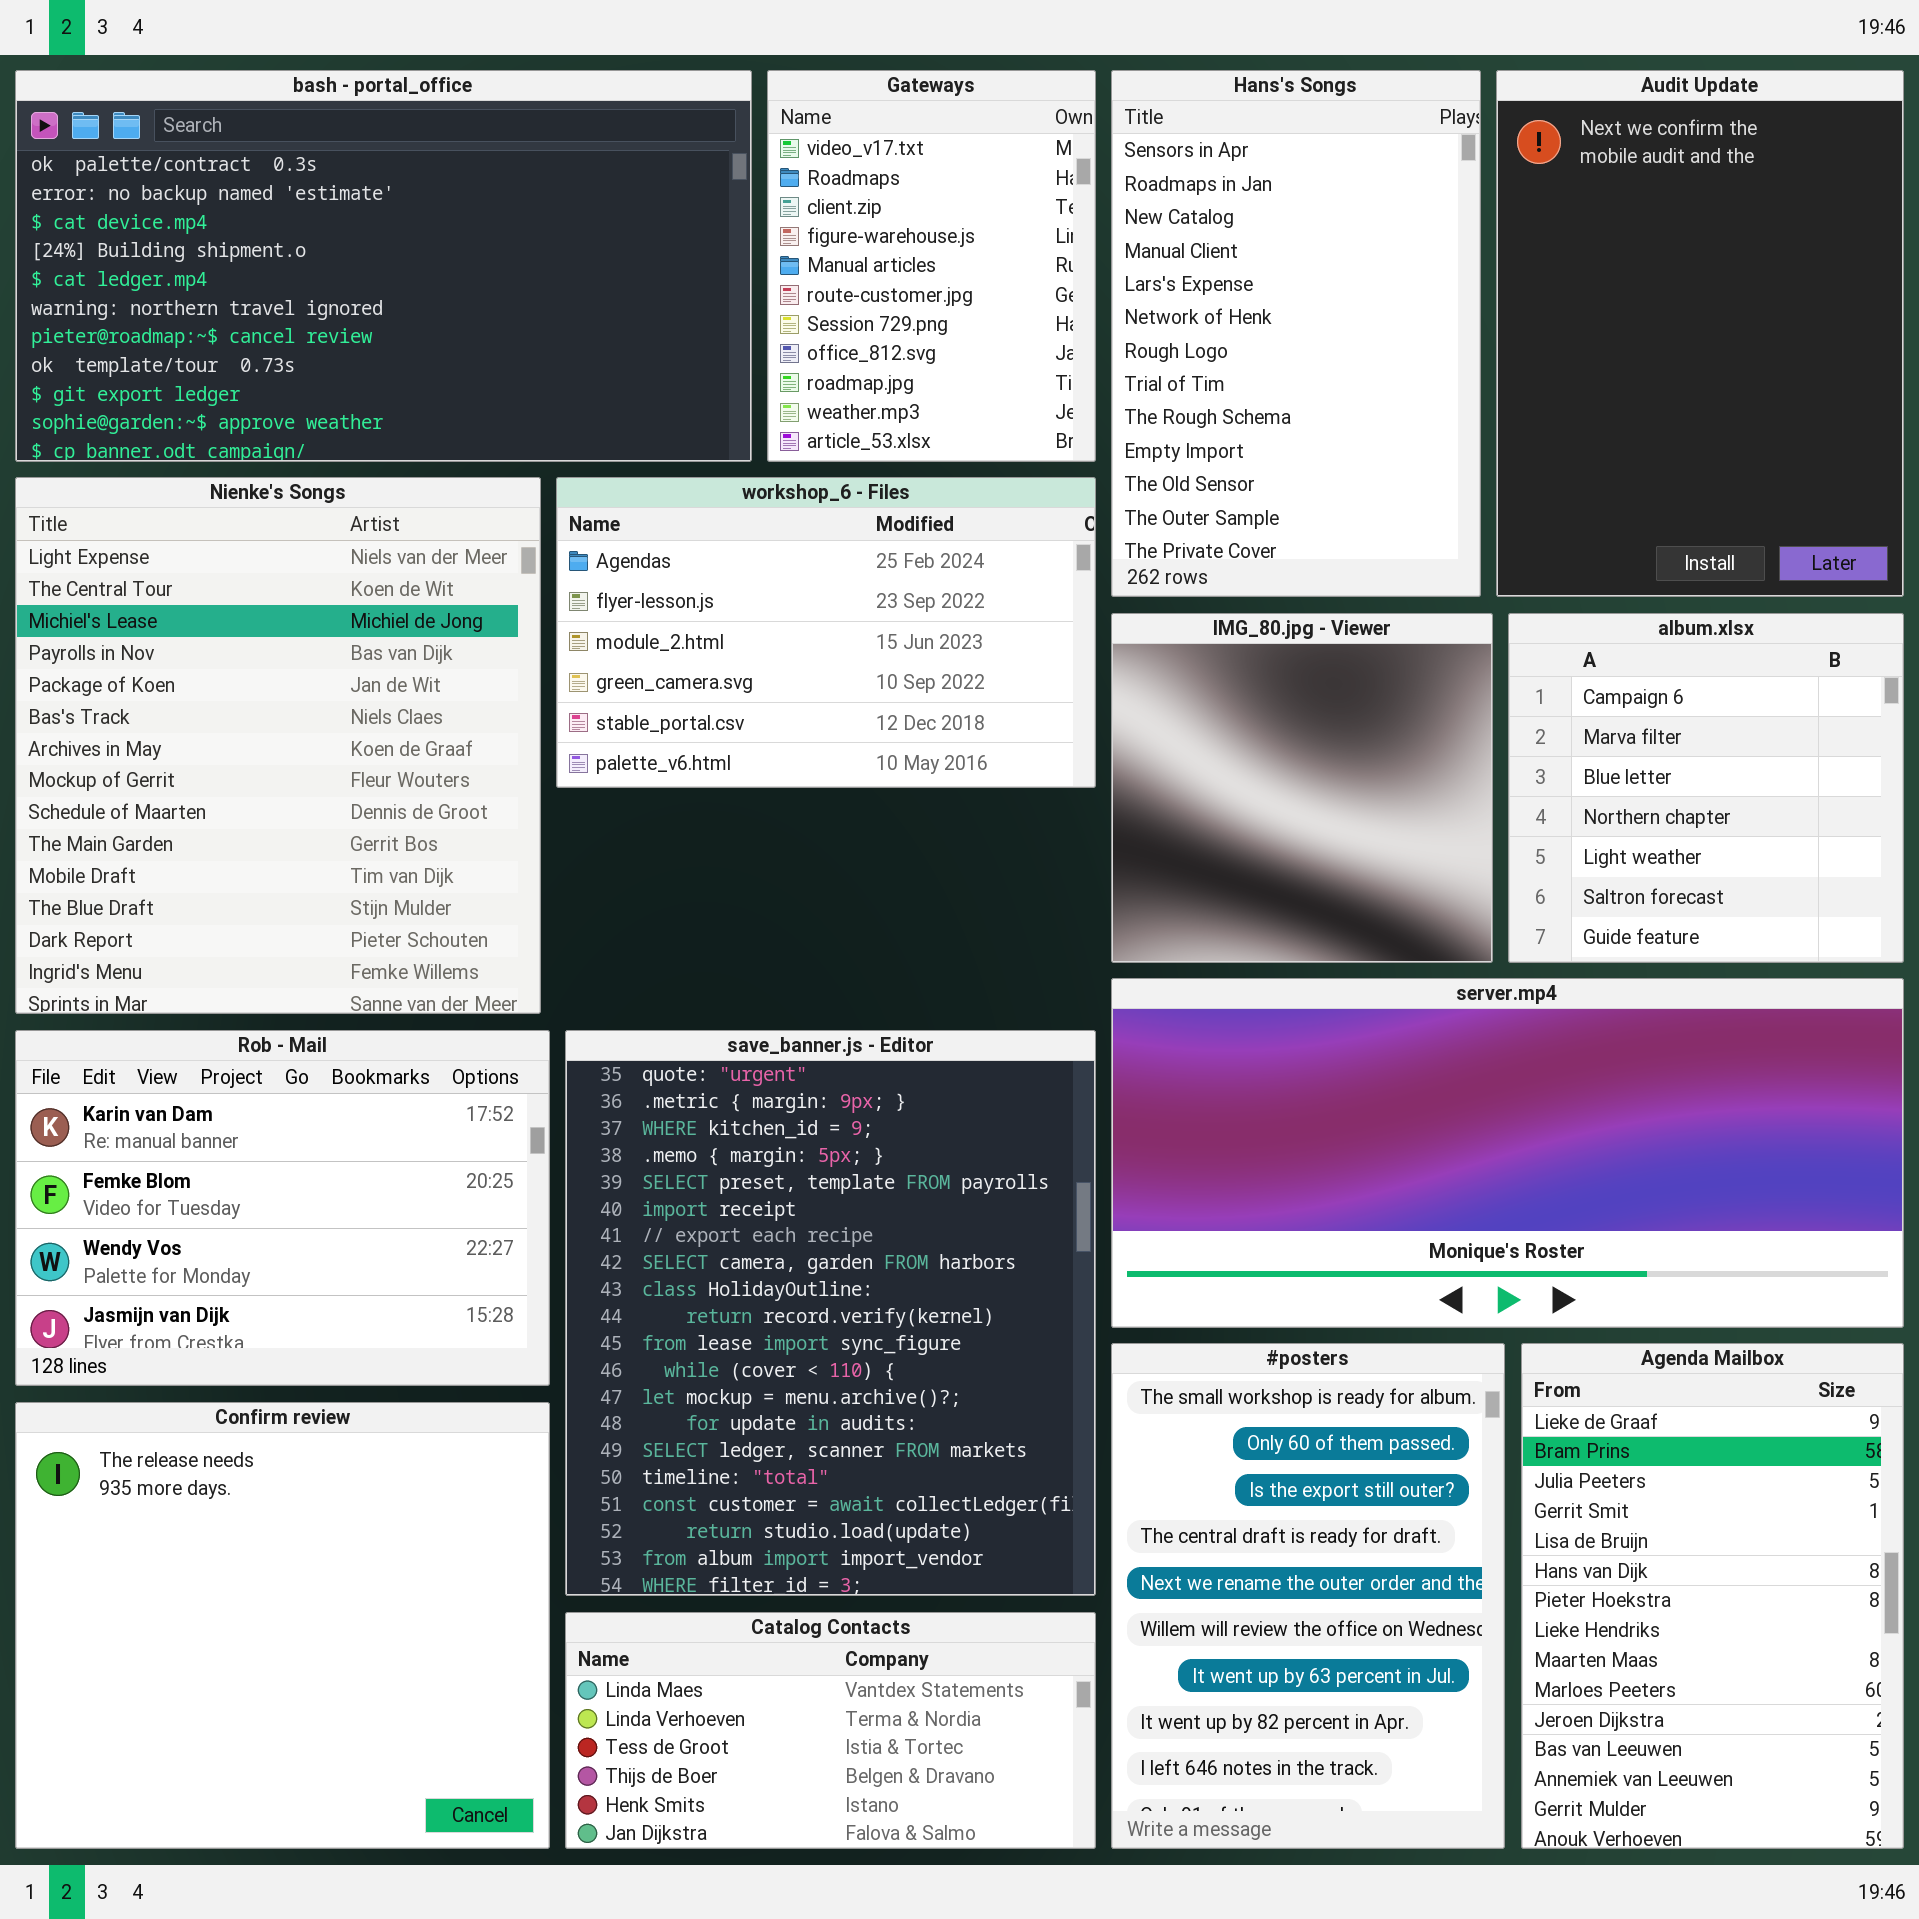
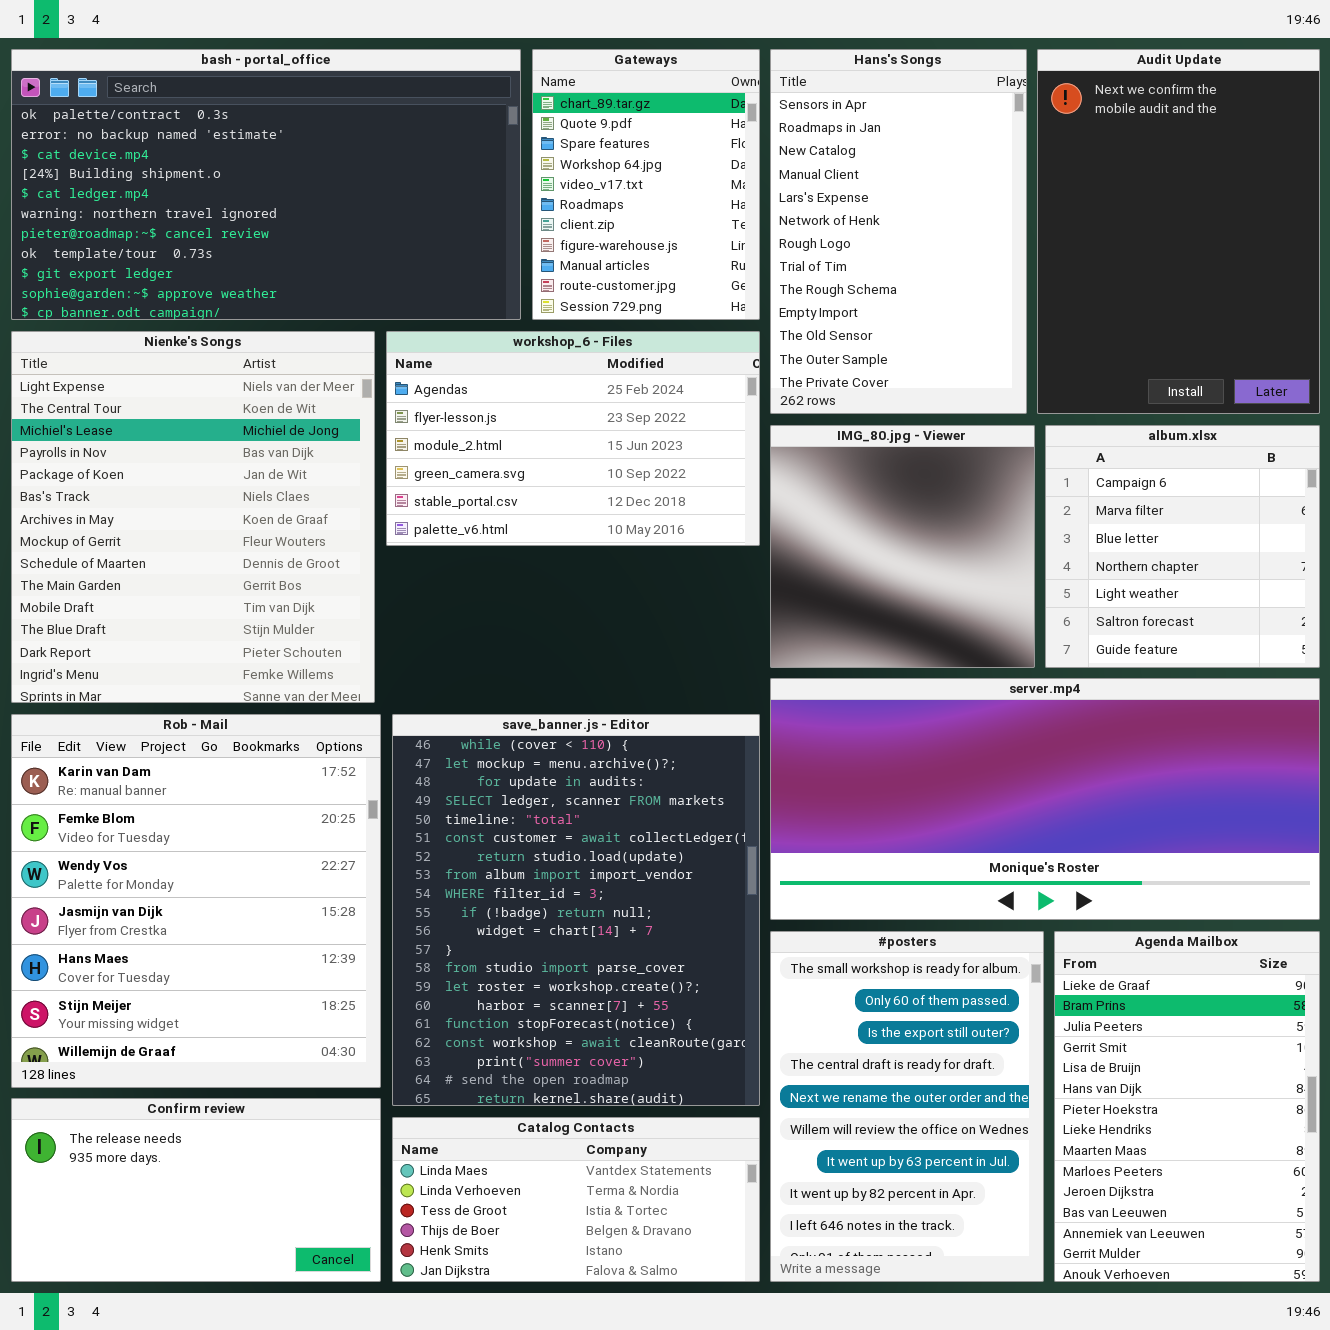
Gateways: [767,70,1096,462] -> [532,49,760,320], scrolled up 4 rows
Rob - Mail: [15,1030,550,1386] -> [11,714,381,1088], resized
save_banner.js - Editor: [565,1030,1096,1596] -> [392,714,760,1106], scrolled down 11 rows
Confirm review: [15,1402,550,1849] -> [11,1098,381,1282], resized

